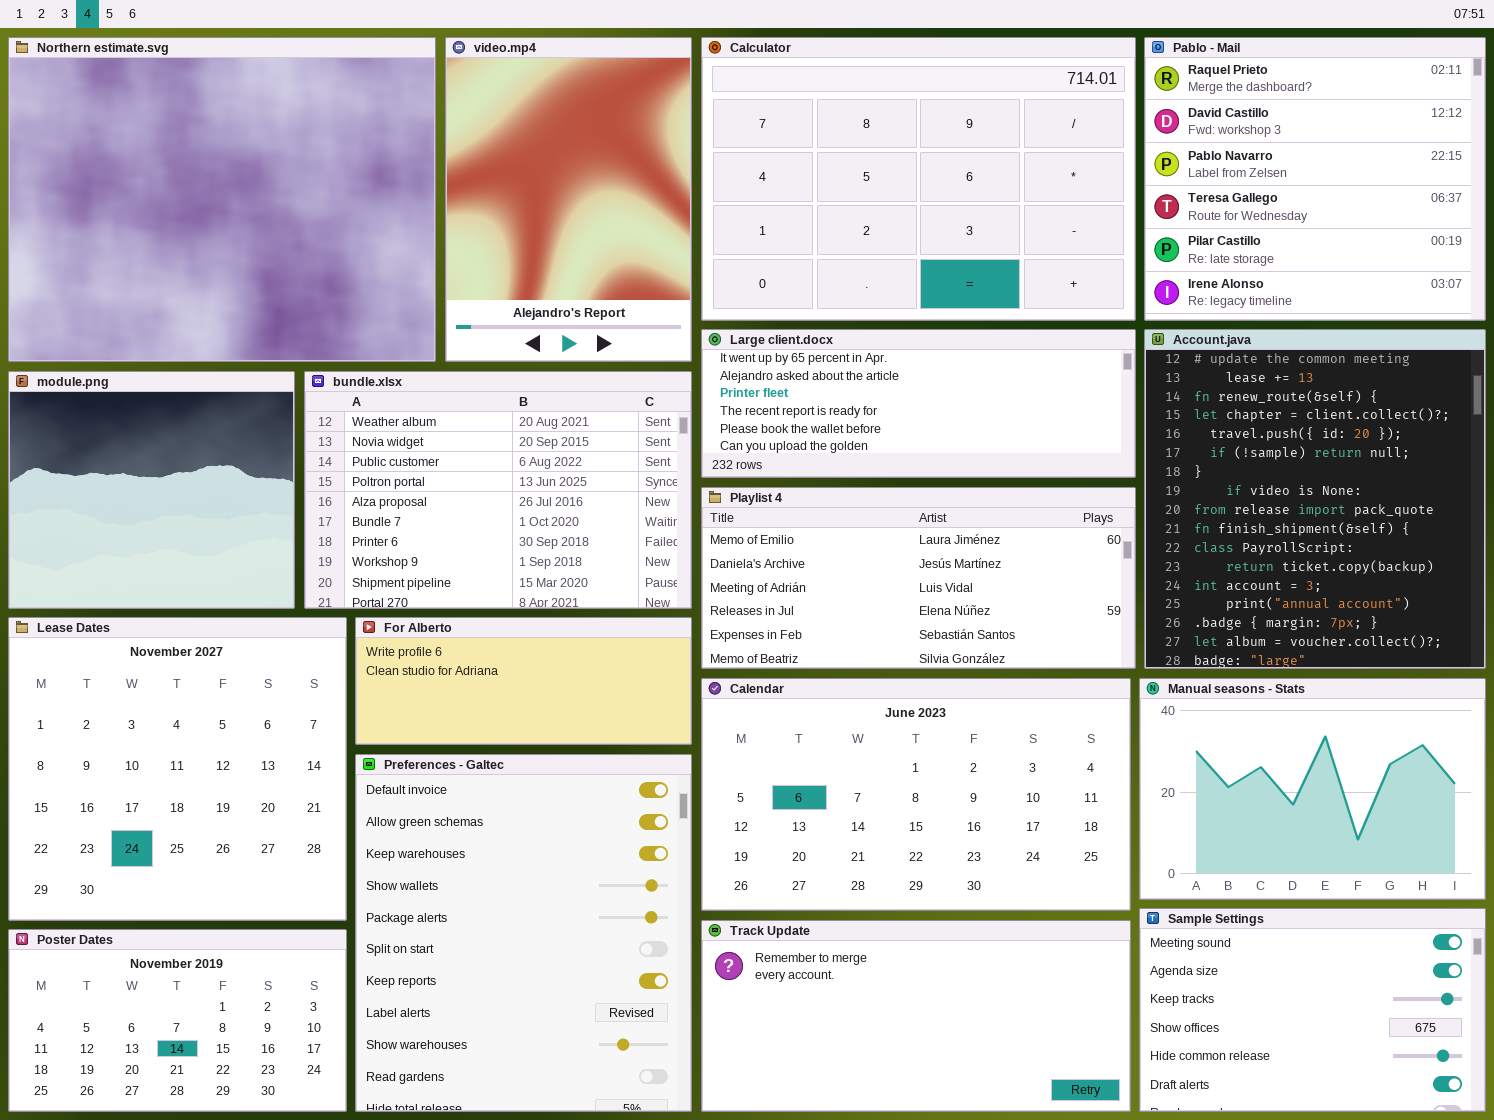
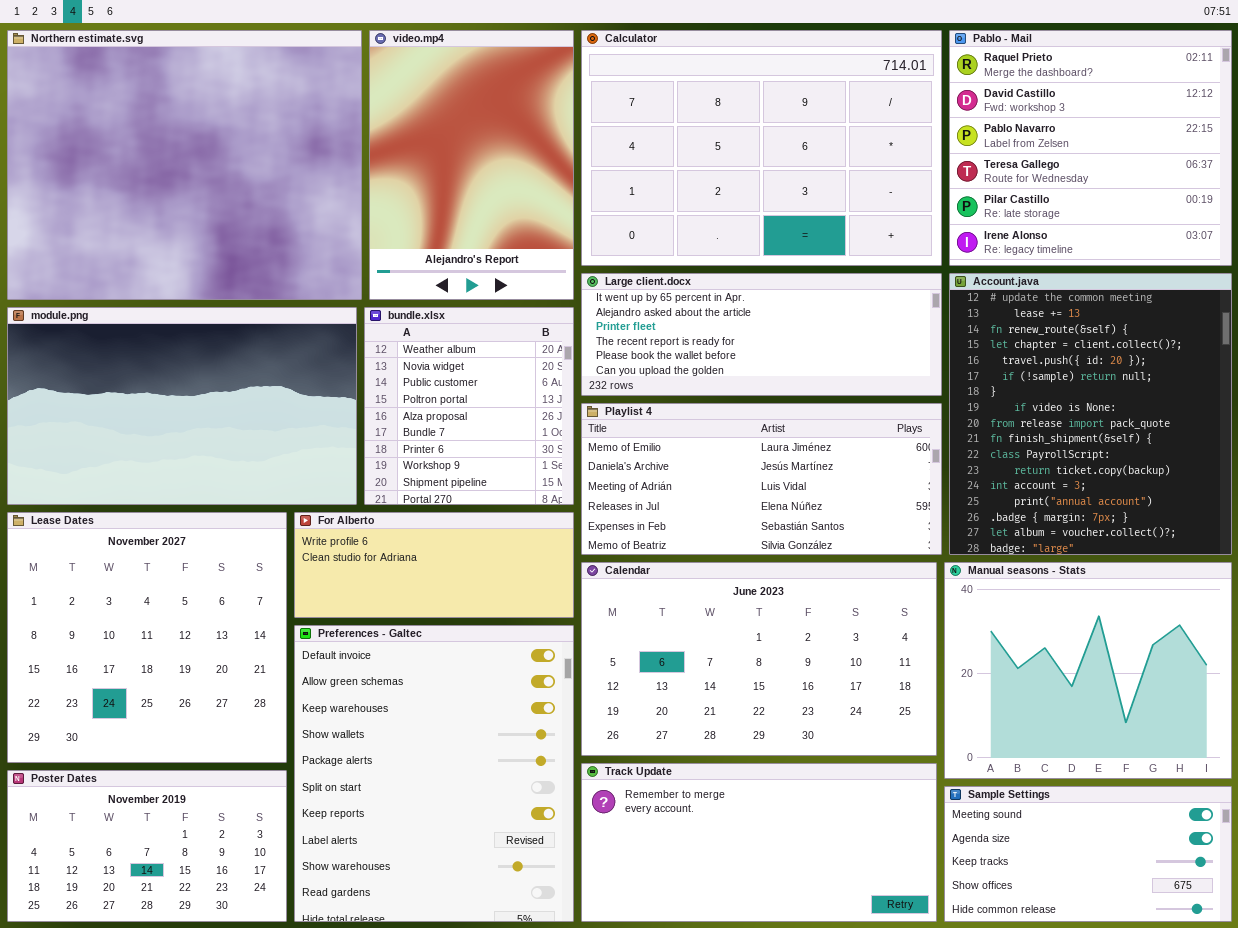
module.png: [8,371,295,609] -> [7,307,357,505], resized
bundle.xlsx: [304,371,692,609] -> [364,307,574,505], resized
Manual seasons - Stats: [1139,678,1486,900] -> [944,562,1232,779], resized
Sample Settings: [1139,908,1486,1112] -> [944,786,1232,922], resized

